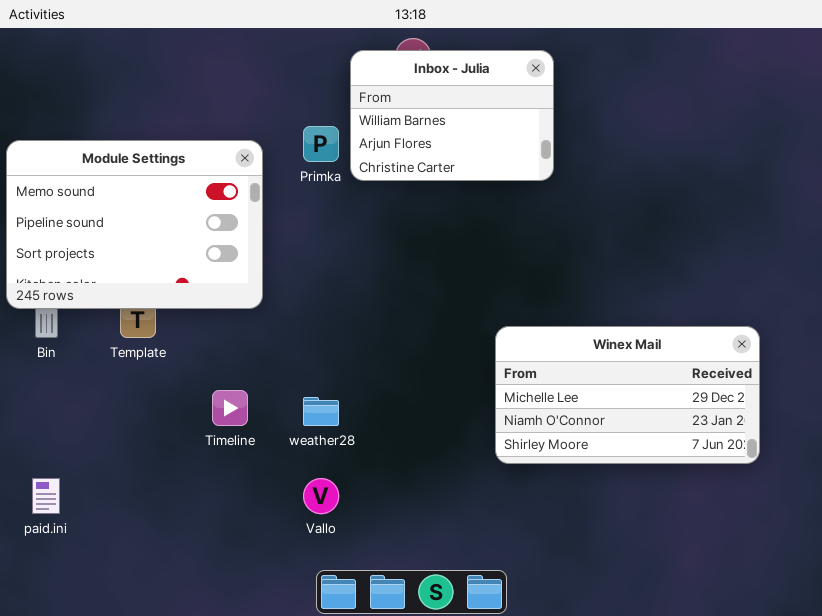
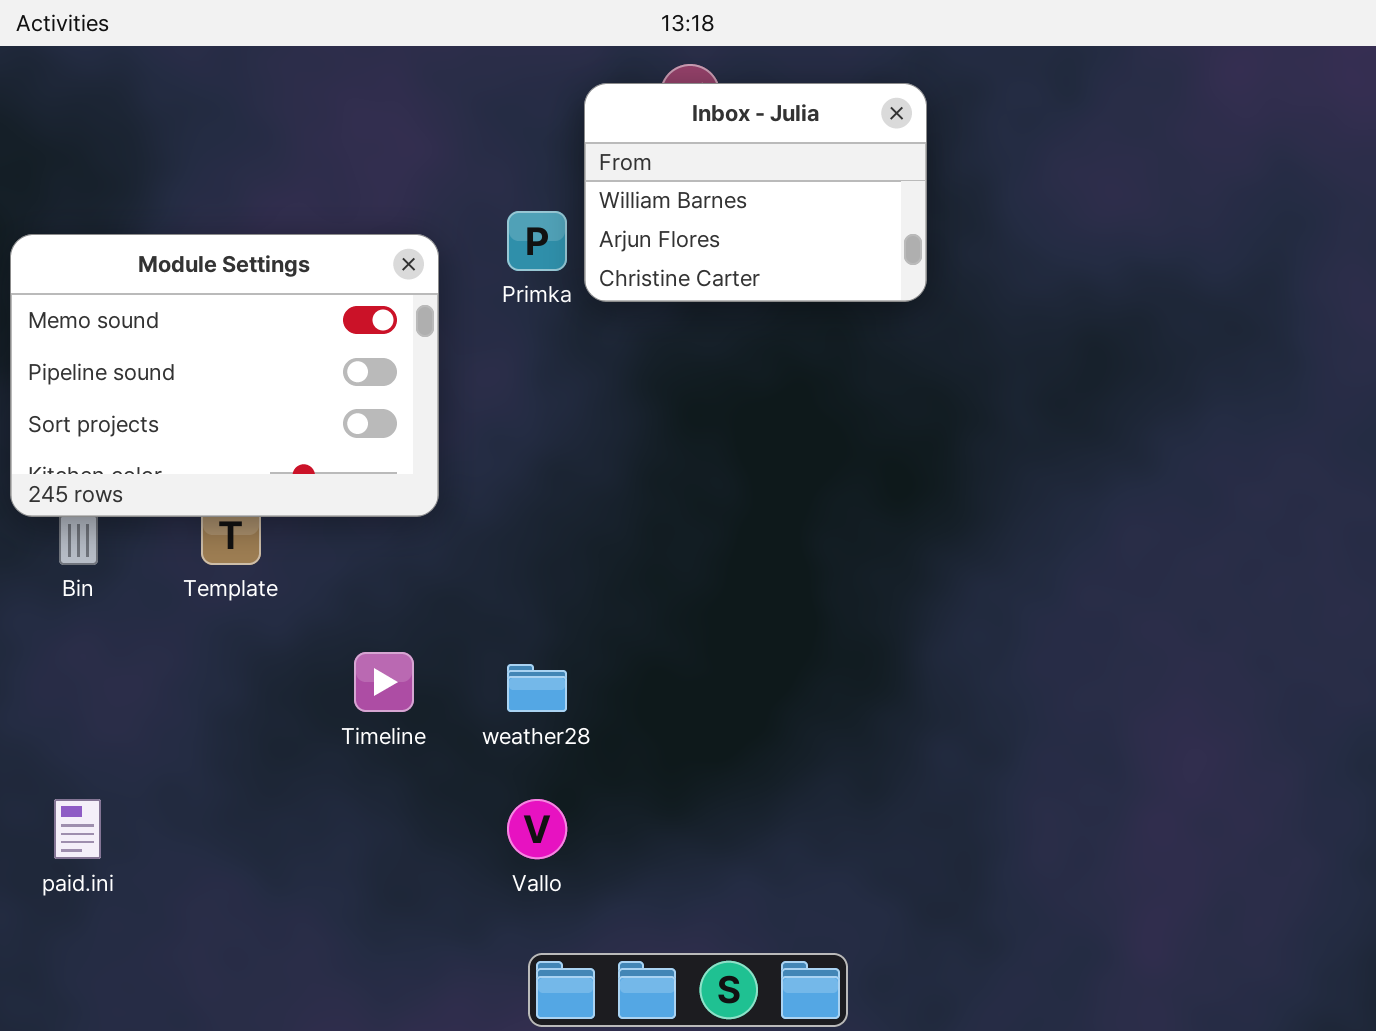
Winex Mail: [495,326,760,464] -> none, closed

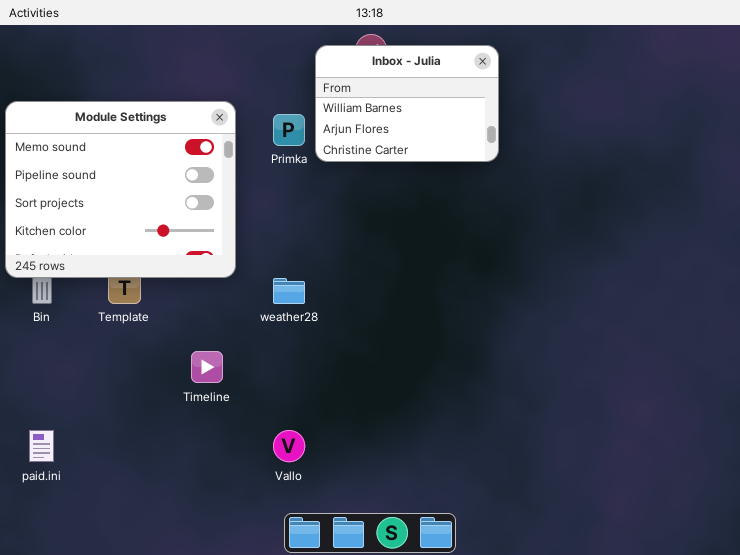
Module Settings: [10,234,439,517] -> [5,101,236,278], resized
weather28: [507,664,567,712] -> [273,278,305,304], moved

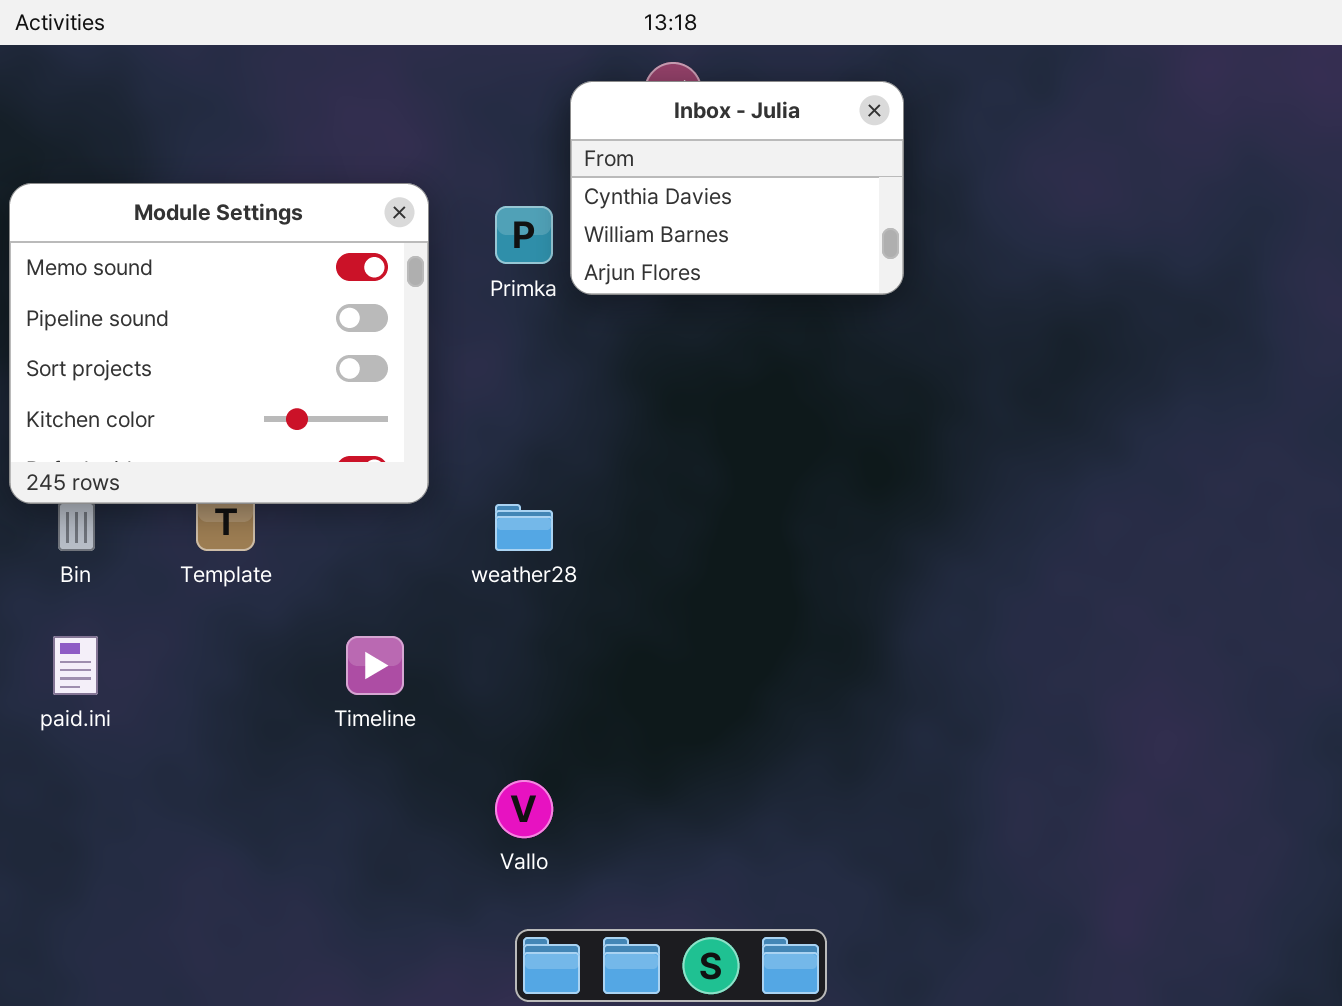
Inbox - Julia: [315,45,499,162] -> [570,81,904,295], scrolled up 1 row
paid.ini: [29,430,54,462] -> [53,636,98,695], moved

